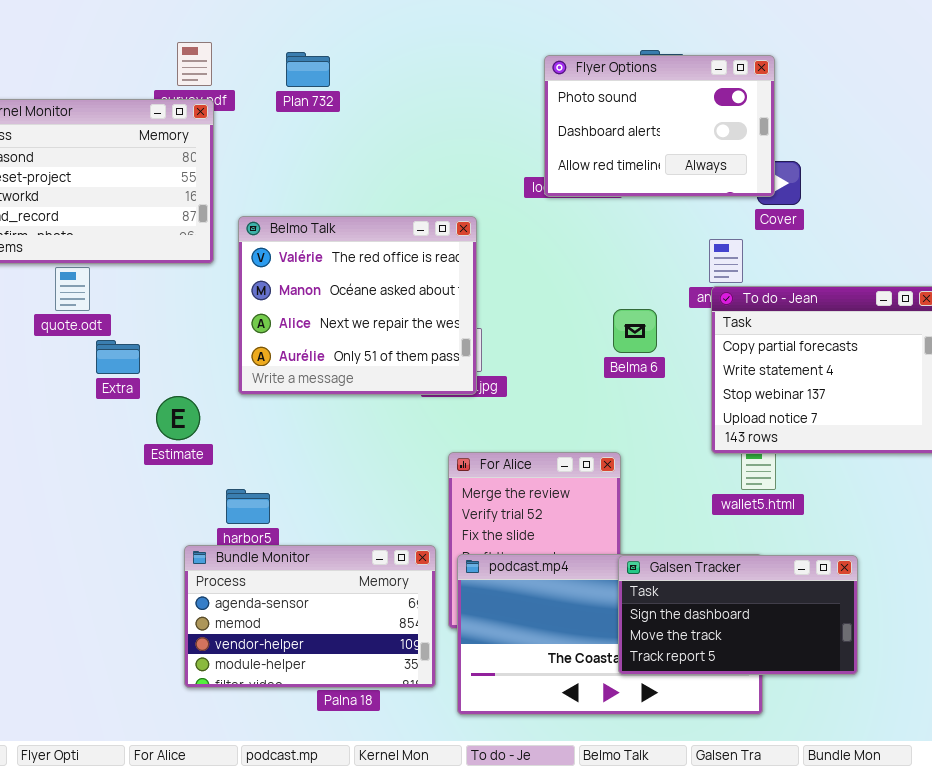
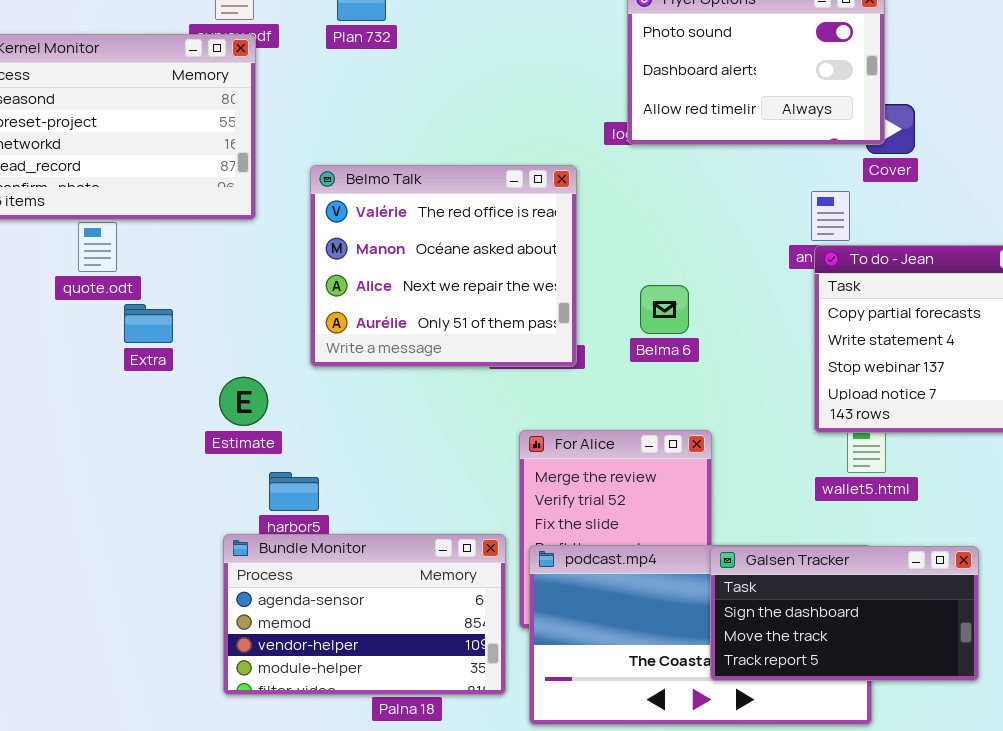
Belmo Talk: [238,216,477,395] -> [310,165,577,367], moved
Belma 6: [613,309,657,353] -> [640,285,689,334], moved
Estimate: [156,396,200,440] -> [219,377,268,426], moved

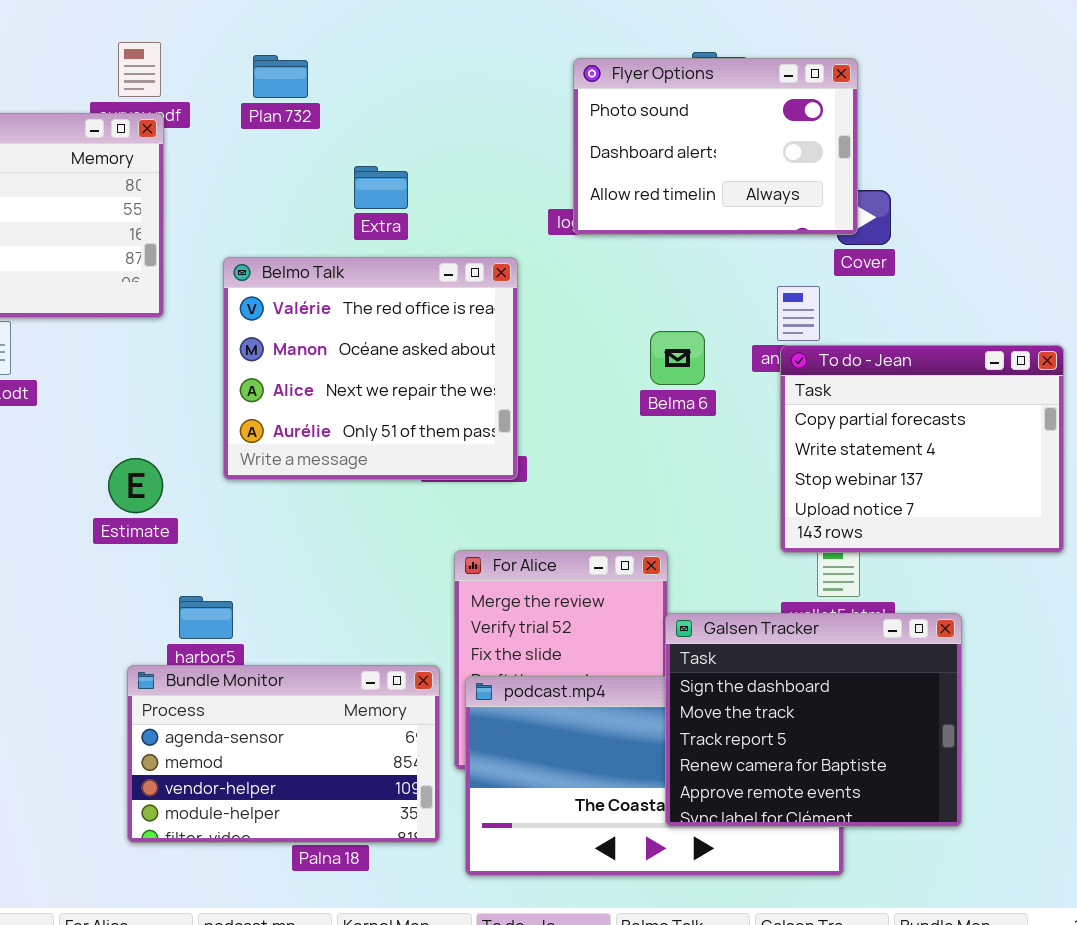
Belma 6: [640,285,689,334] -> [650,331,705,385], moved
Extra: [124,304,173,343] -> [354,166,408,209], moved
Estimate: [219,377,268,426] -> [108,458,163,513], moved
Galsen Tracker: [710,546,979,681] -> [665,613,962,827], resized

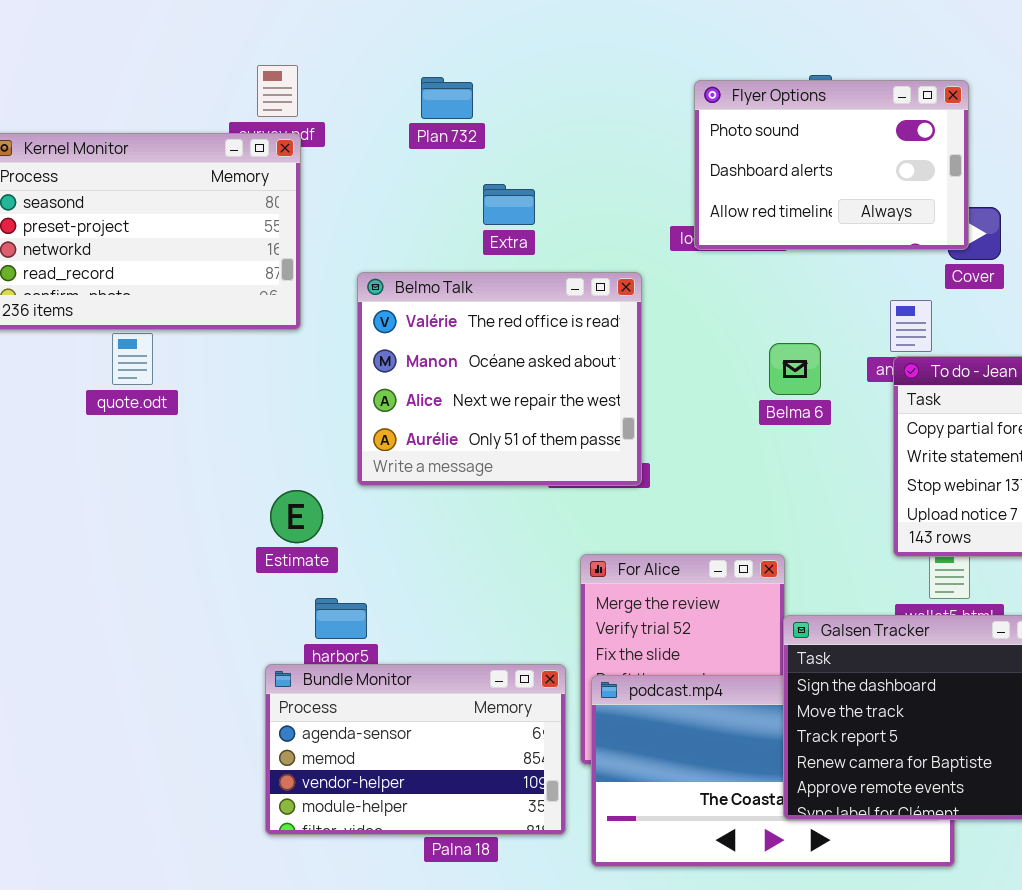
Plan 732: [253,55,308,98] -> [421,77,473,119], moved
Estimate: [108,458,163,513] -> [270,490,323,543], moved

